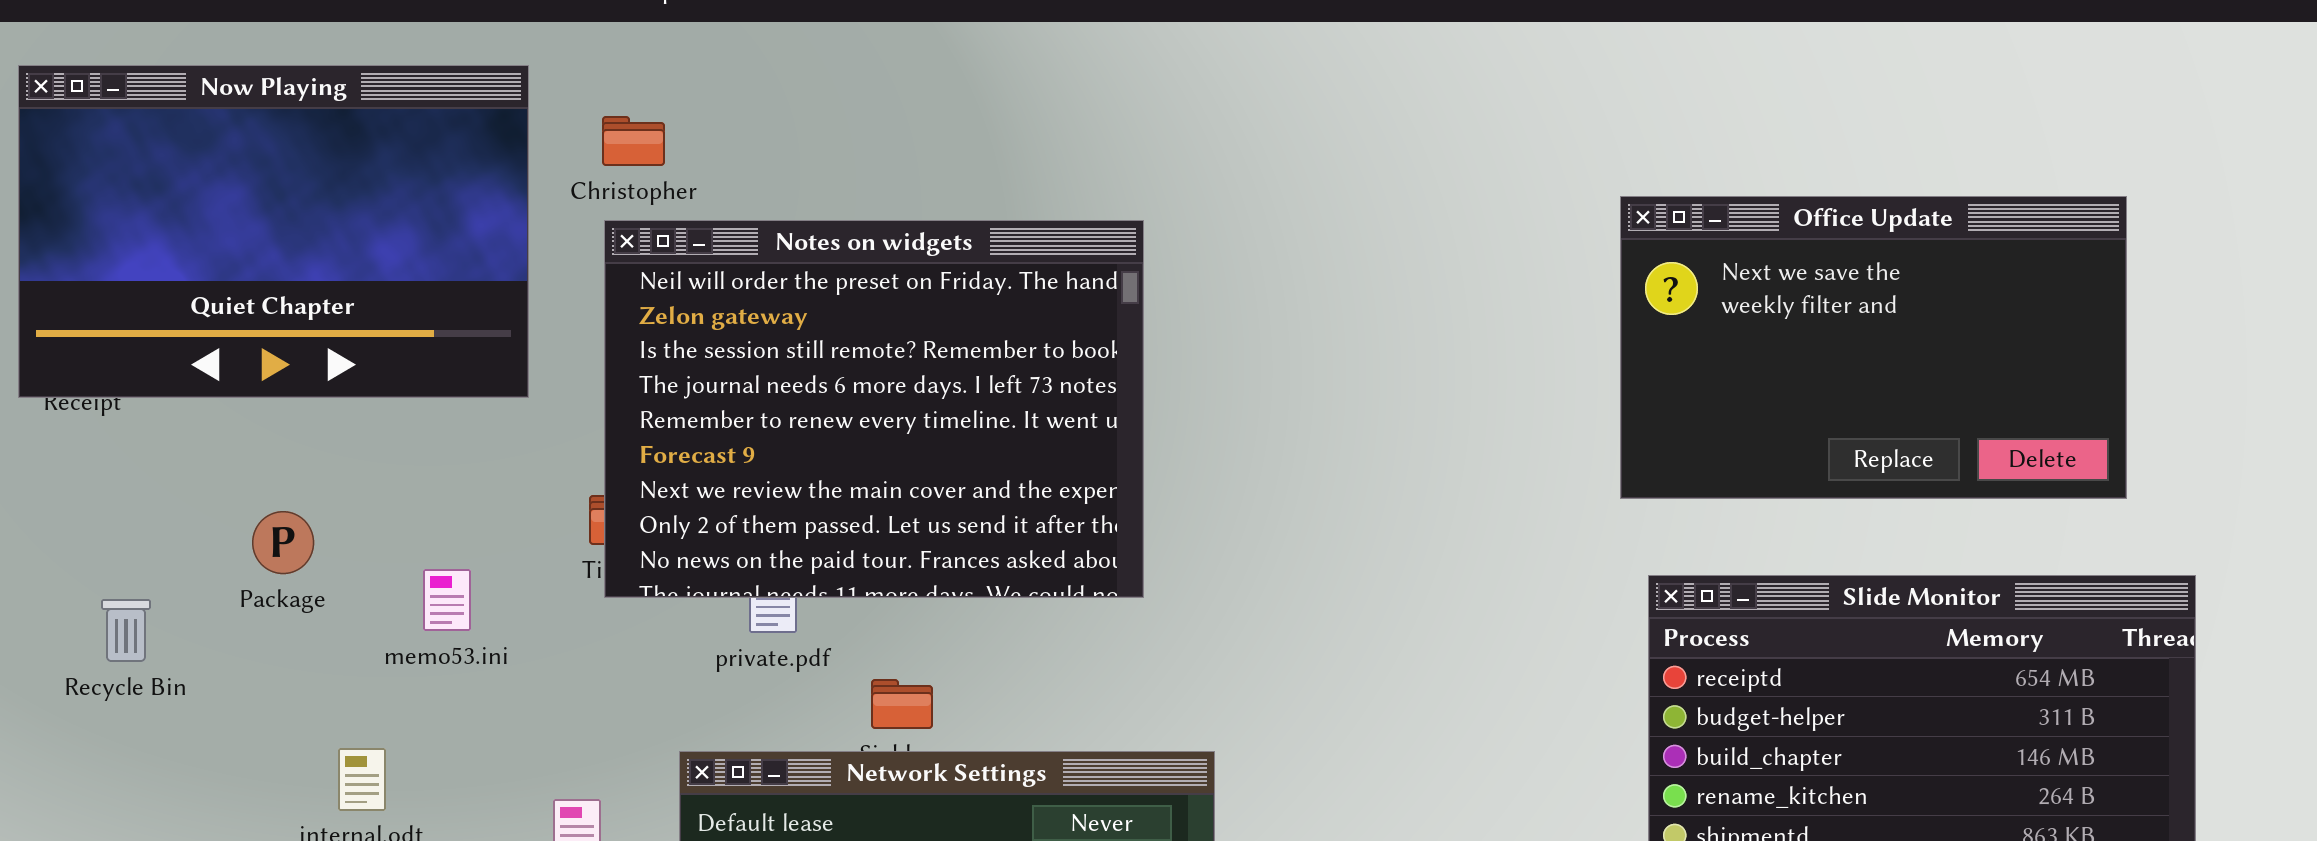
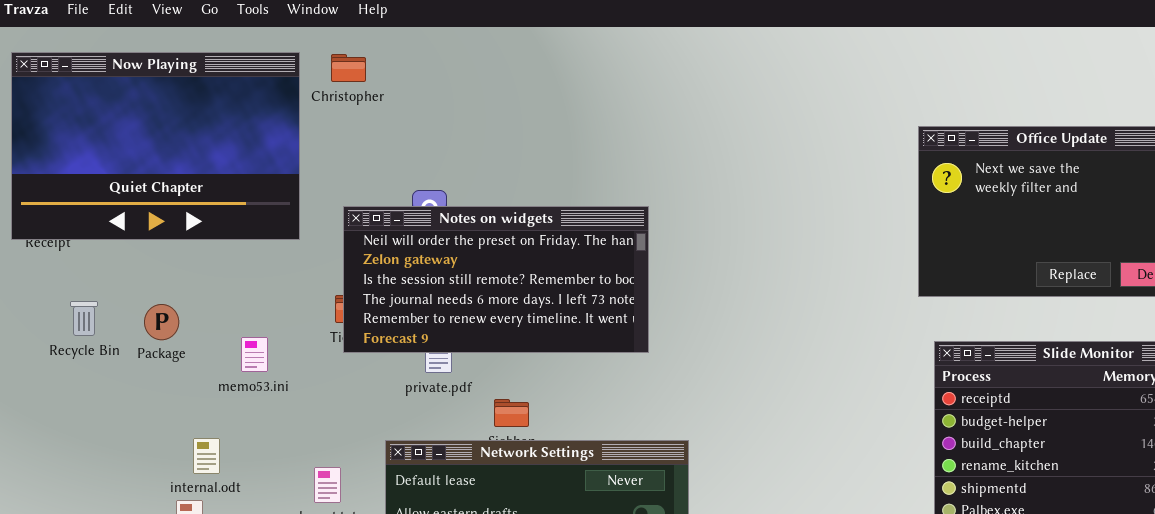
Christopher: [602,116,665,166] -> [331,54,366,82], moved
Notes on widgets: [604,220,1144,598] -> [343,206,649,353], resized
Recycle Bin: [101,599,151,662] -> [70,301,98,336], moved

